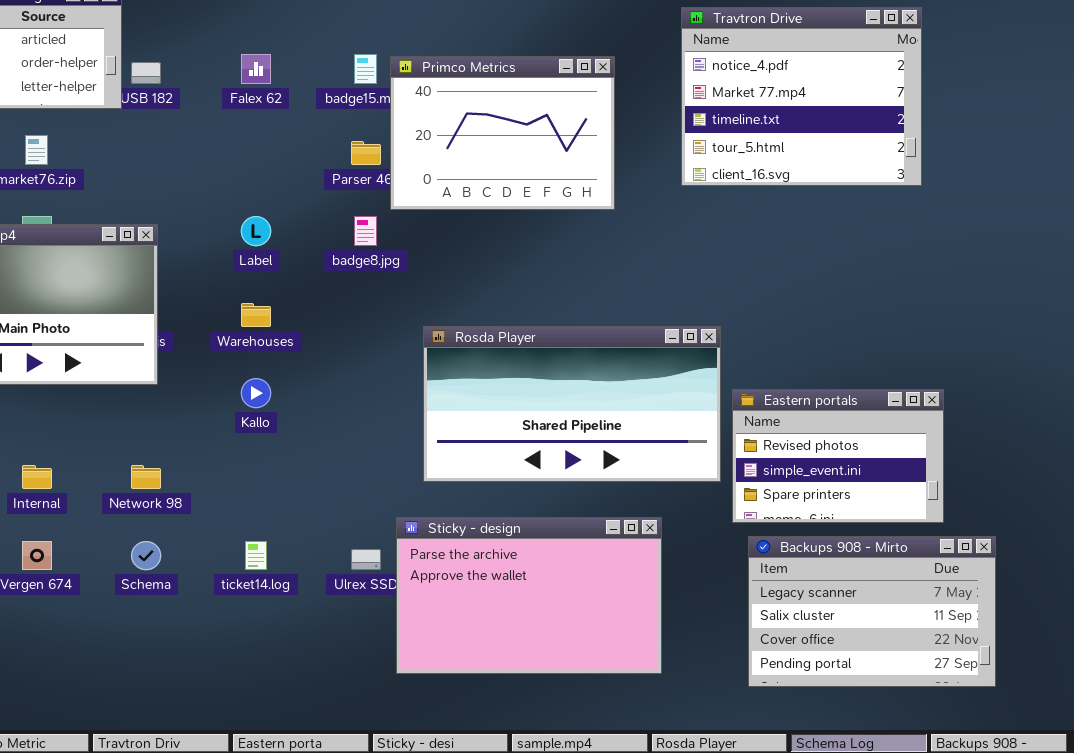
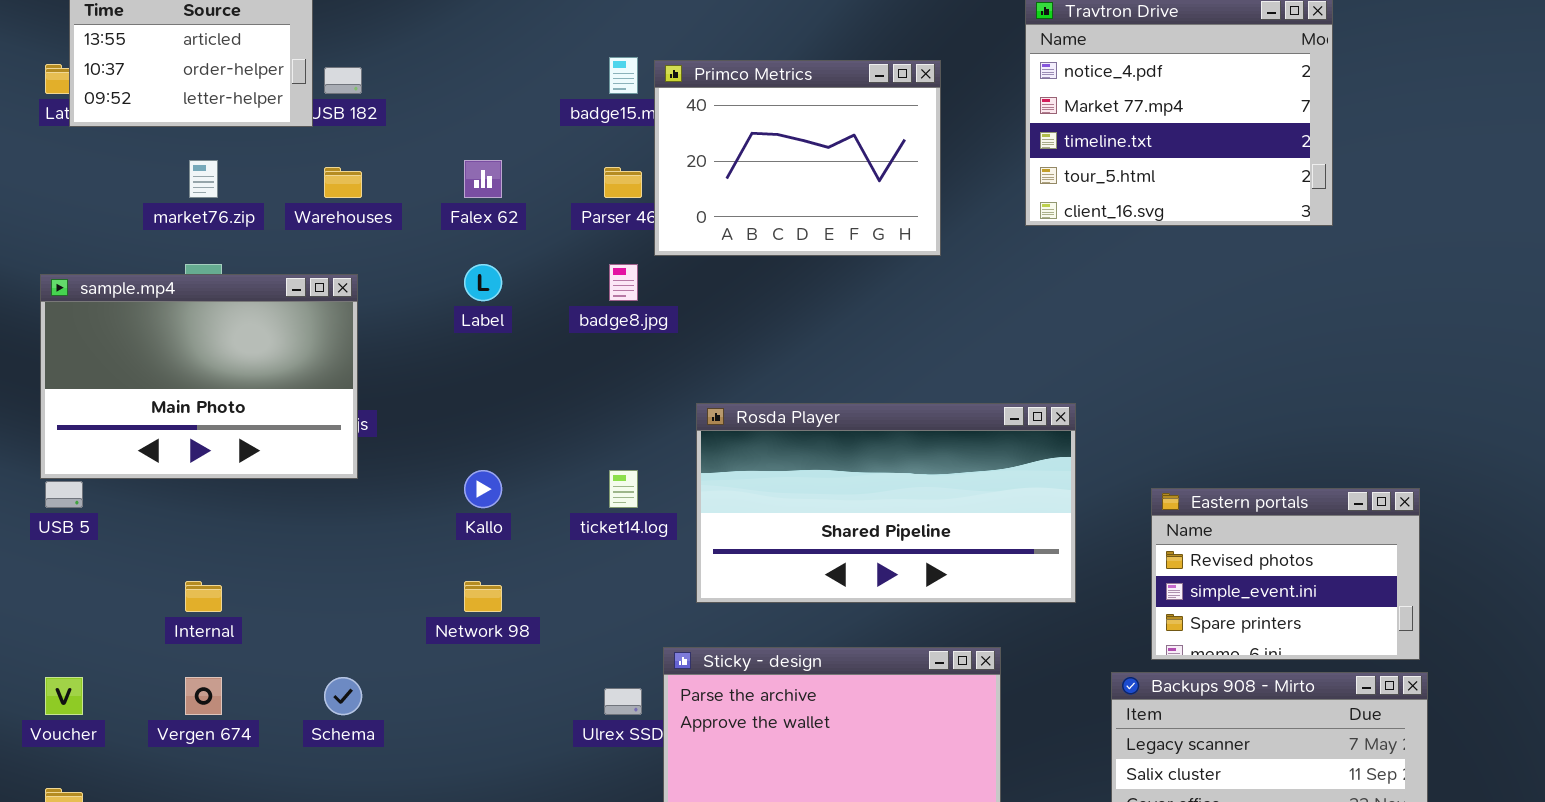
Falex 62: [241,54,271,84] -> [464,160,502,198], moved
Warehouses: [241,303,271,327] -> [324,167,362,198], moved
Eastern portals: [732,389,944,523] -> [1151,488,1420,660], moved
Network 98: [131,465,161,489] -> [464,581,502,612], moved
ticket14.log: [245,541,267,570] -> [609,470,638,508], moved

